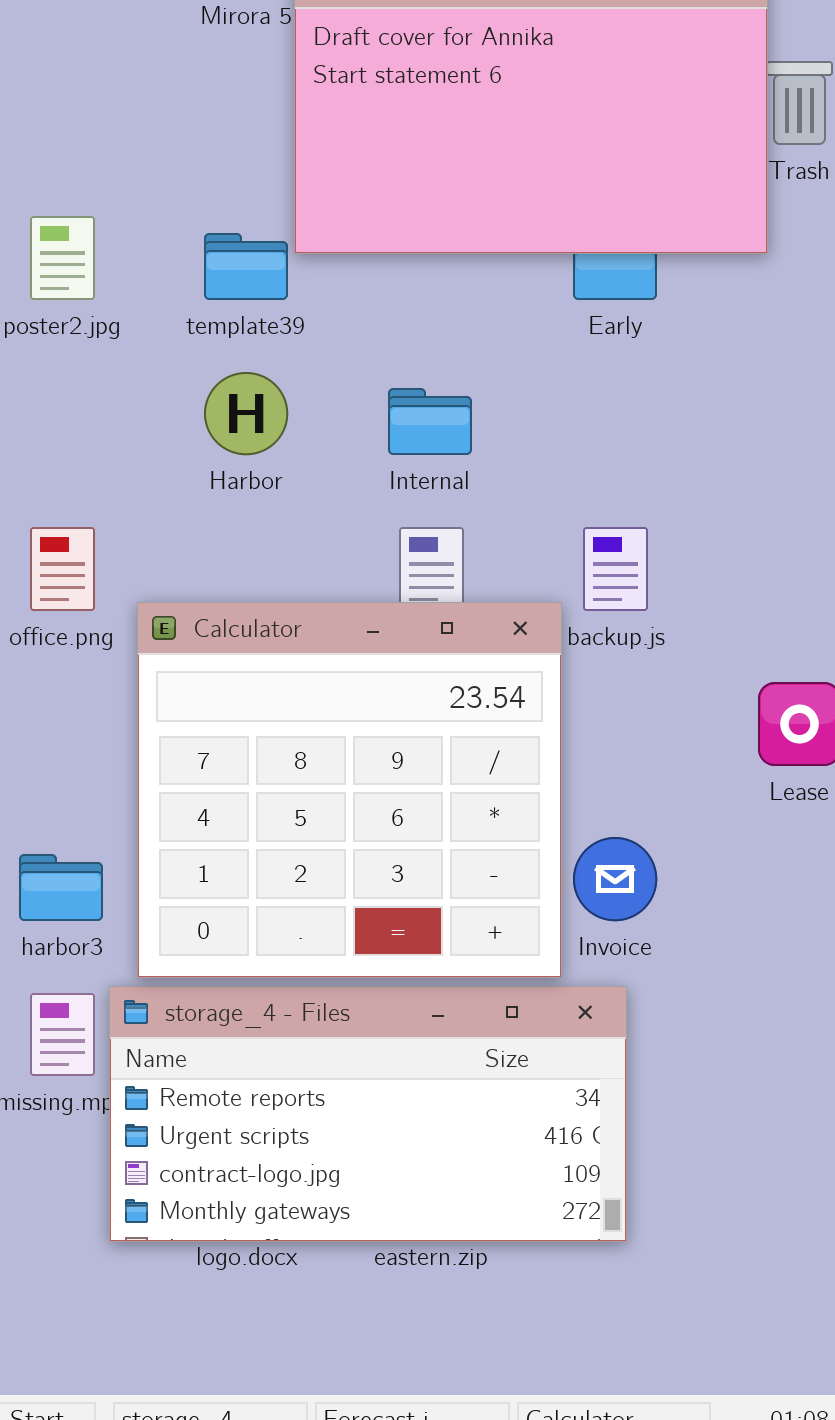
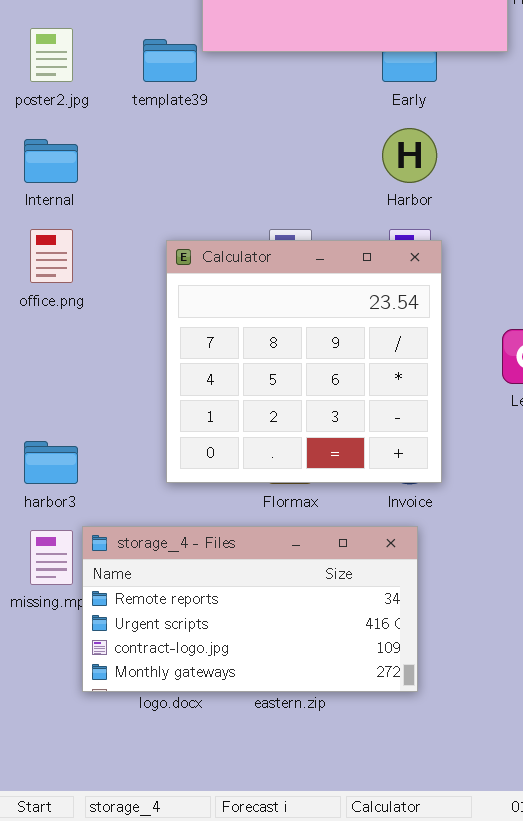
Harbor: [204,372,288,455] -> [382,128,437,183], moved
Internal: [388,388,472,455] -> [24,139,78,183], moved
Calculator: [137,602,562,978] -> [166,240,442,483], moved

